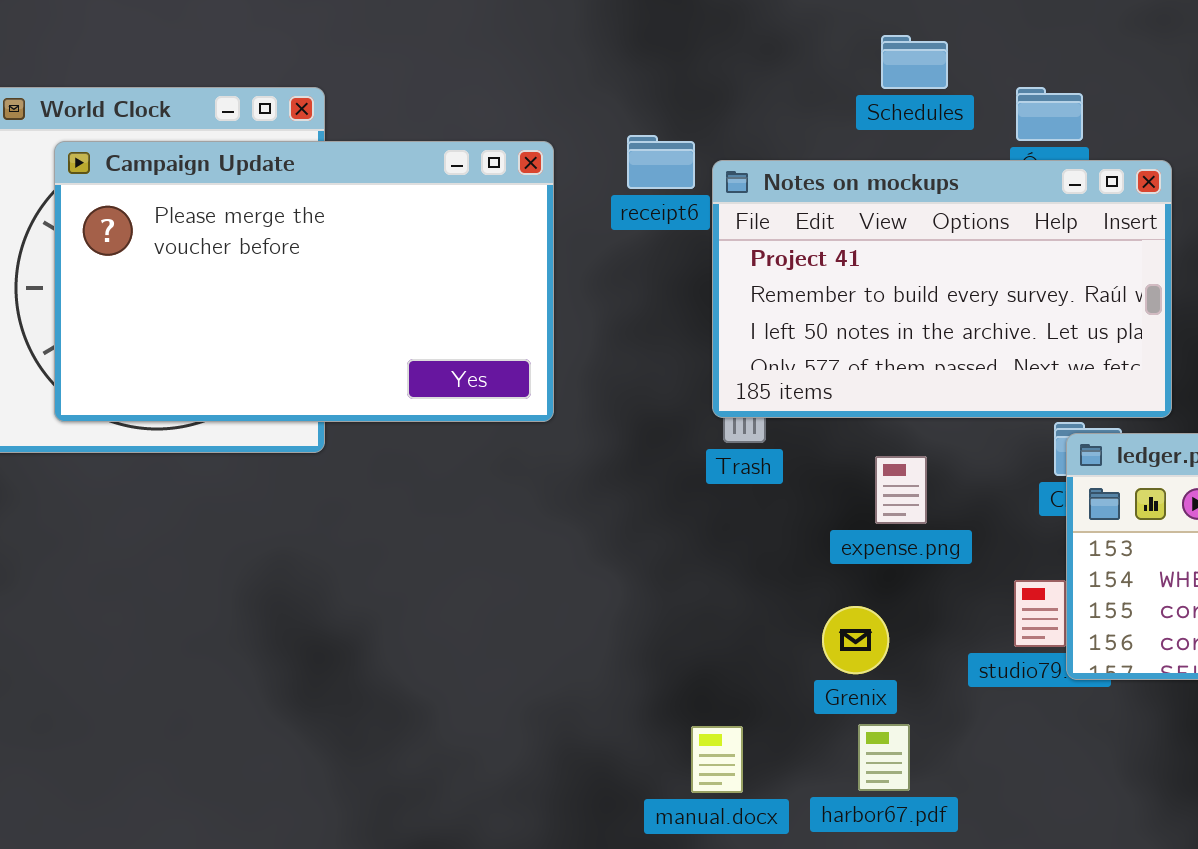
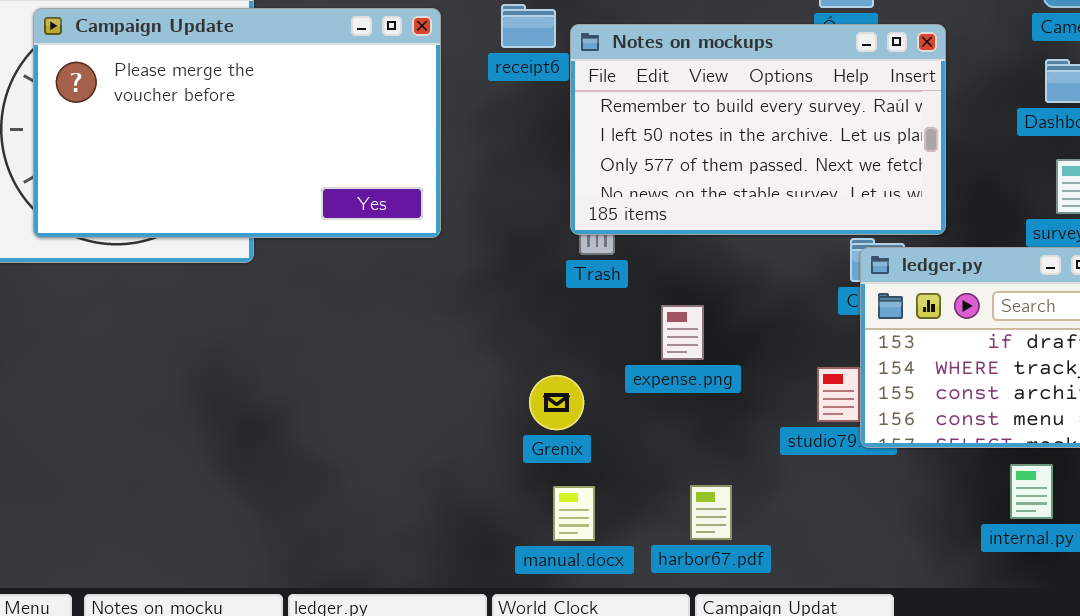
Notes on mockups: [712,160,1172,418] -> [570,24,946,235], scrolled down 1 row
expense.png: [875,456,927,524] -> [661,305,704,360], moved
Grenix: [822,606,889,674] -> [529,375,584,430], moved

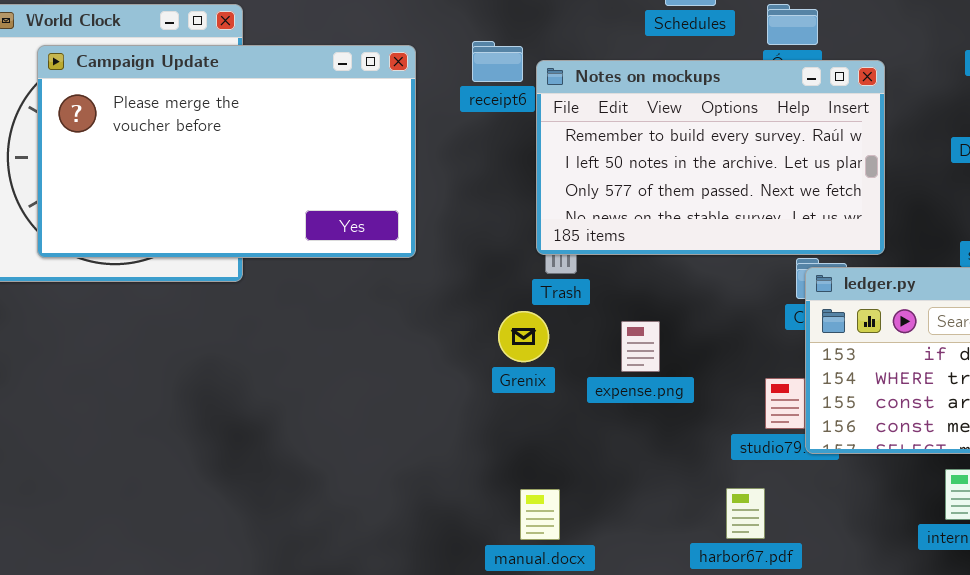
Grenix: [529,375,584,430] -> [498,311,549,362], moved
harbor67.pdf: [690,485,732,540] -> [726,488,765,539], moved

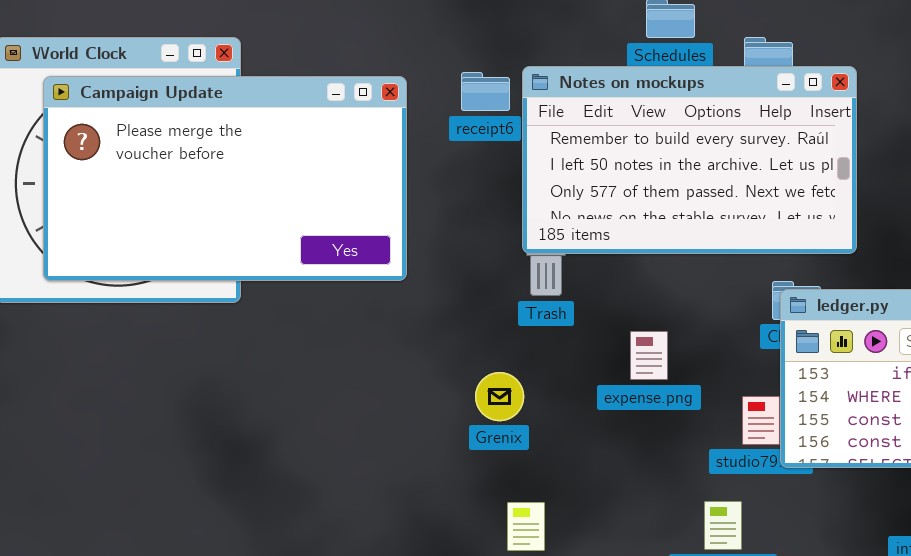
Notes on mockups: [536,60,885,255] -> [522,66,857,254], moved
Grenix: [498,311,549,362] -> [475,372,524,421], moved
expense.png: [621,321,660,372] -> [630,331,668,380], moved

